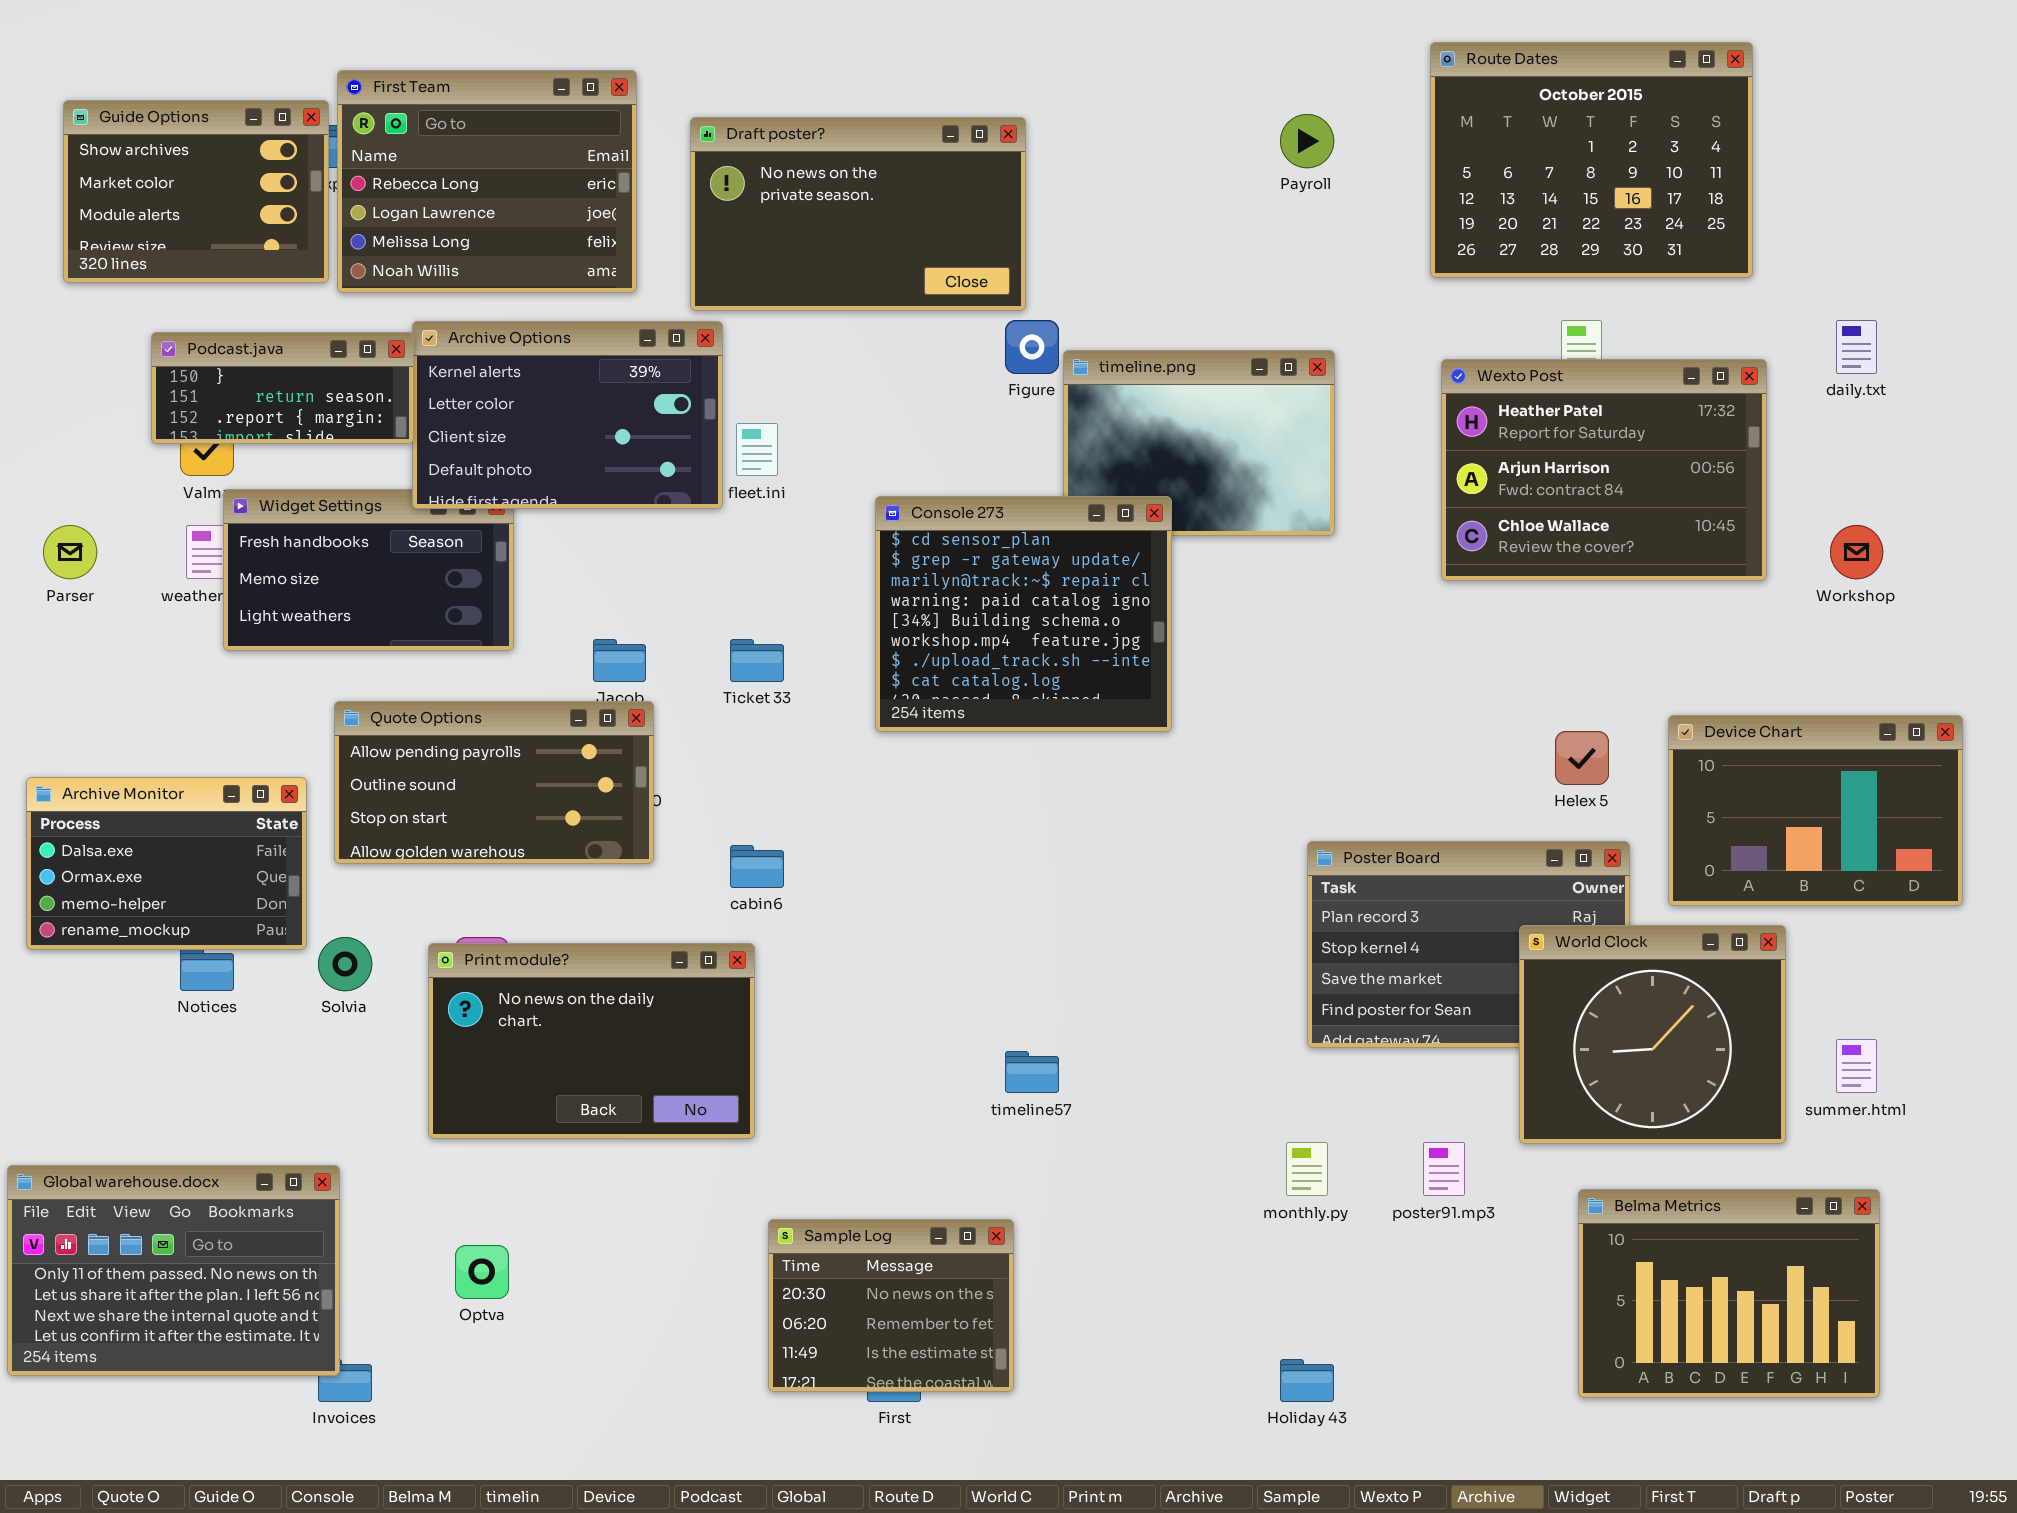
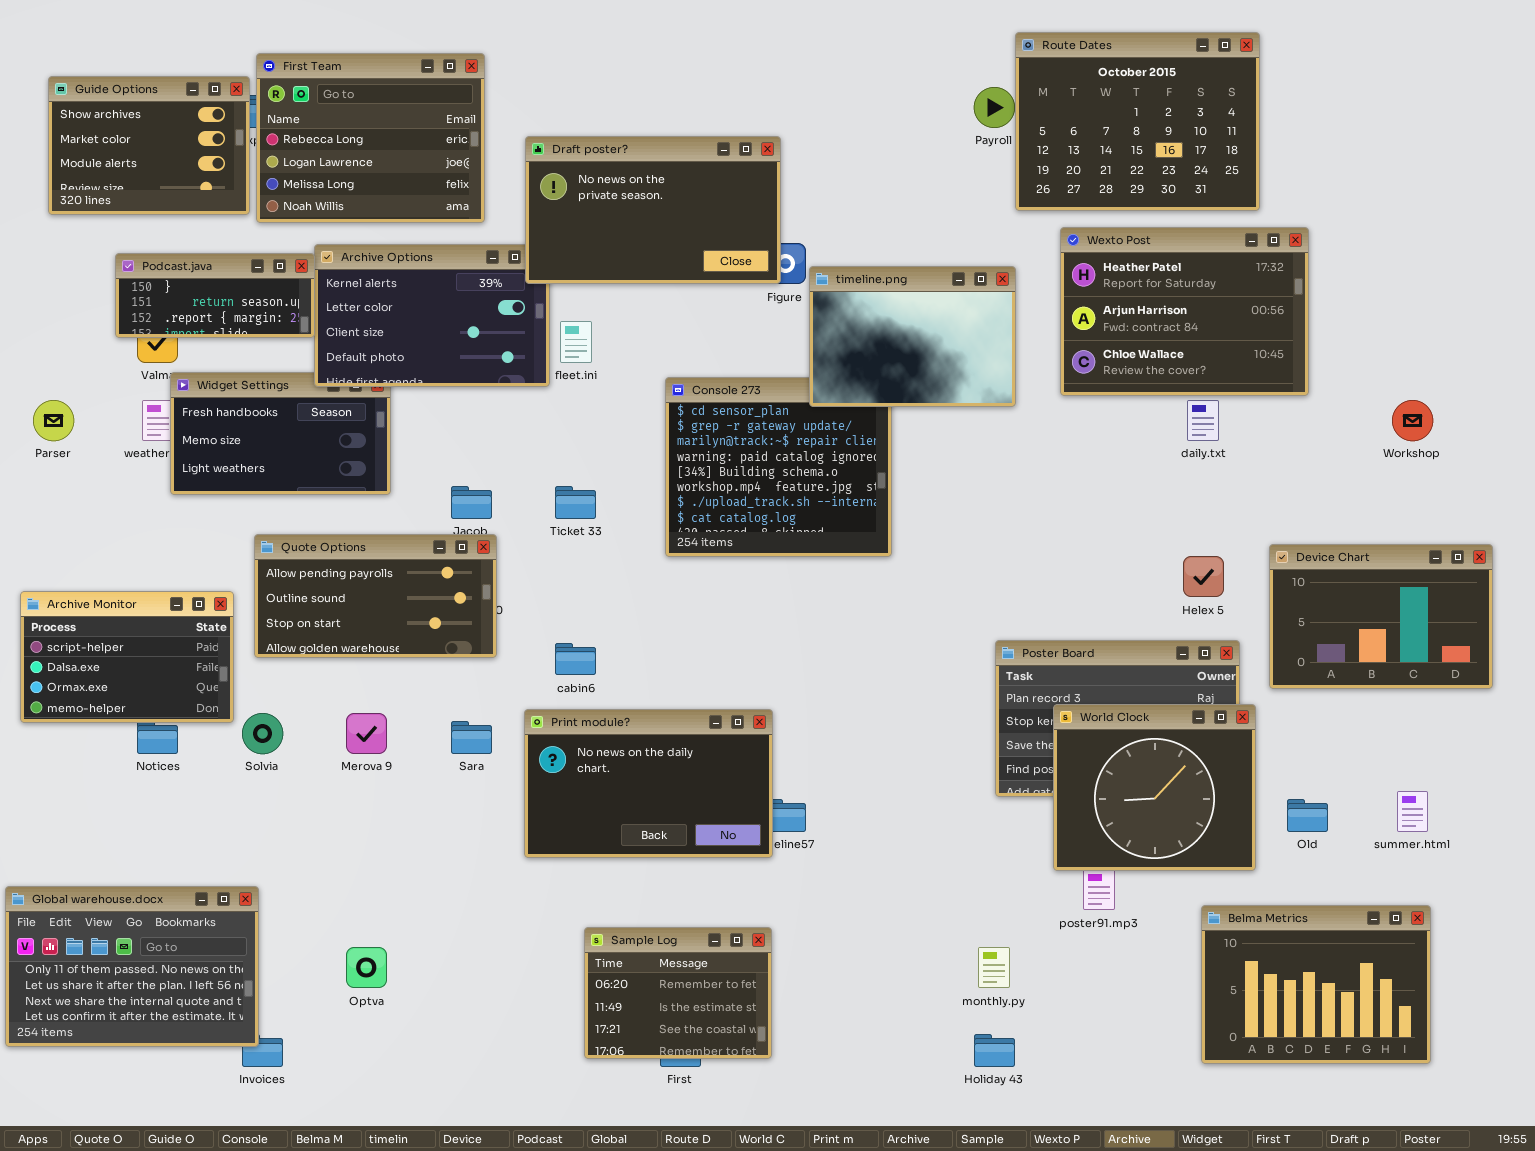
Route Dates: [1430,42,1753,278] -> [1015,32,1260,211], moved
Draft poster?: [690,117,1026,311] -> [525,136,781,284], moved
daily.txt: [1836,320,1877,374] -> [1187,400,1219,441], moved
timeline.png: [1063,350,1335,536] -> [809,266,1016,407], raised
Wexto Post: [1441,359,1767,581] -> [1060,227,1309,396], moved
Archive Monitor: [26,777,307,950] -> [20,591,234,723], scrolled up 1 row
World Clock: [1519,925,1786,1144] -> [1053,704,1256,871], moved
Print module?: [428,943,755,1139] -> [524,709,773,858], moved
monthly.py: [1286,1142,1328,1196] -> [978,947,1010,988], moved
Sample Log: [768,1219,1014,1392] -> [584,927,772,1059], scrolled down 1 row

